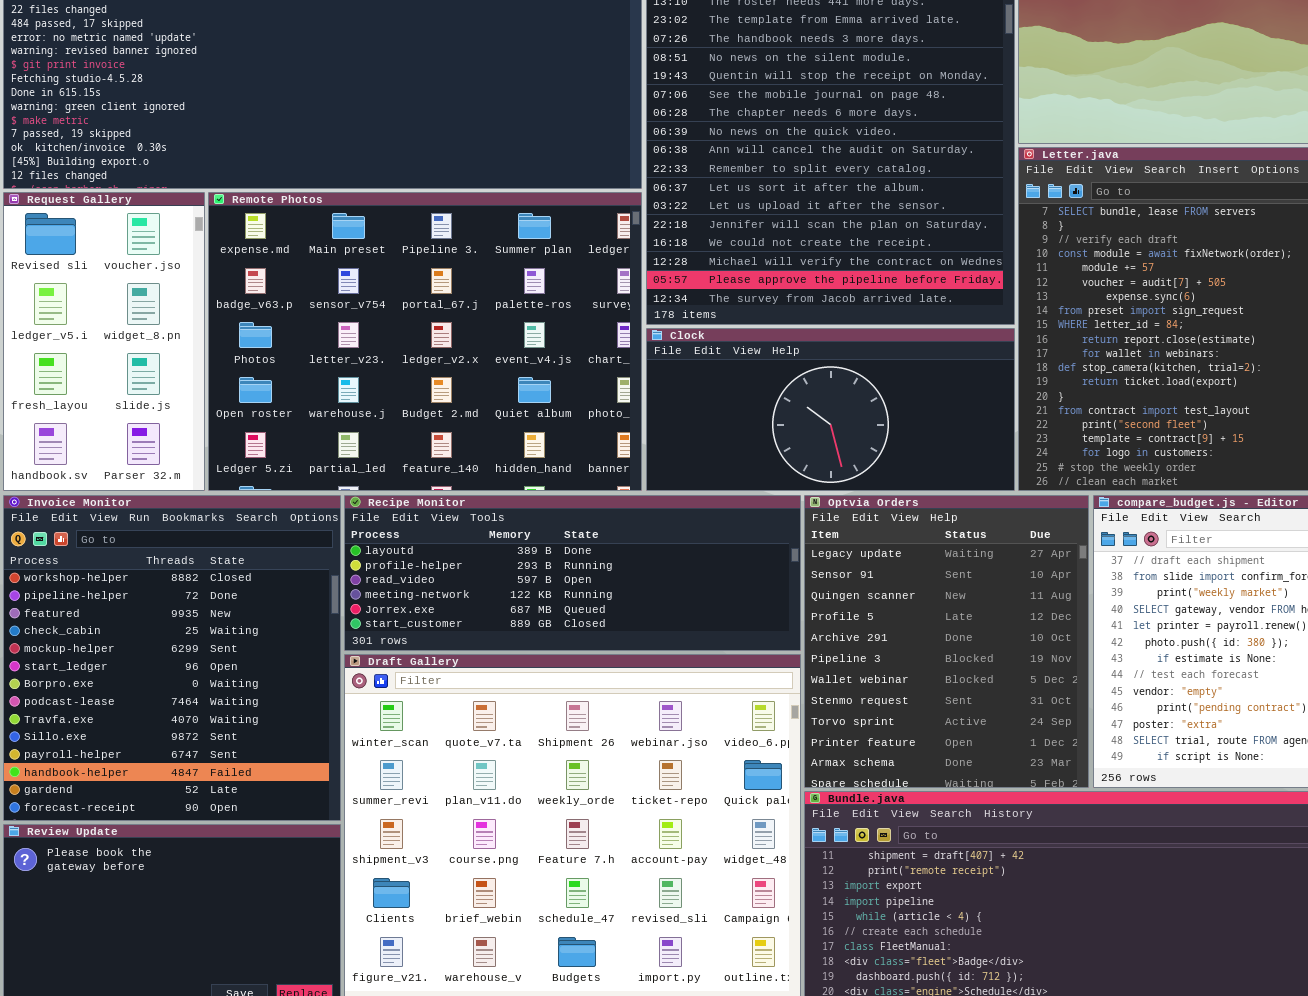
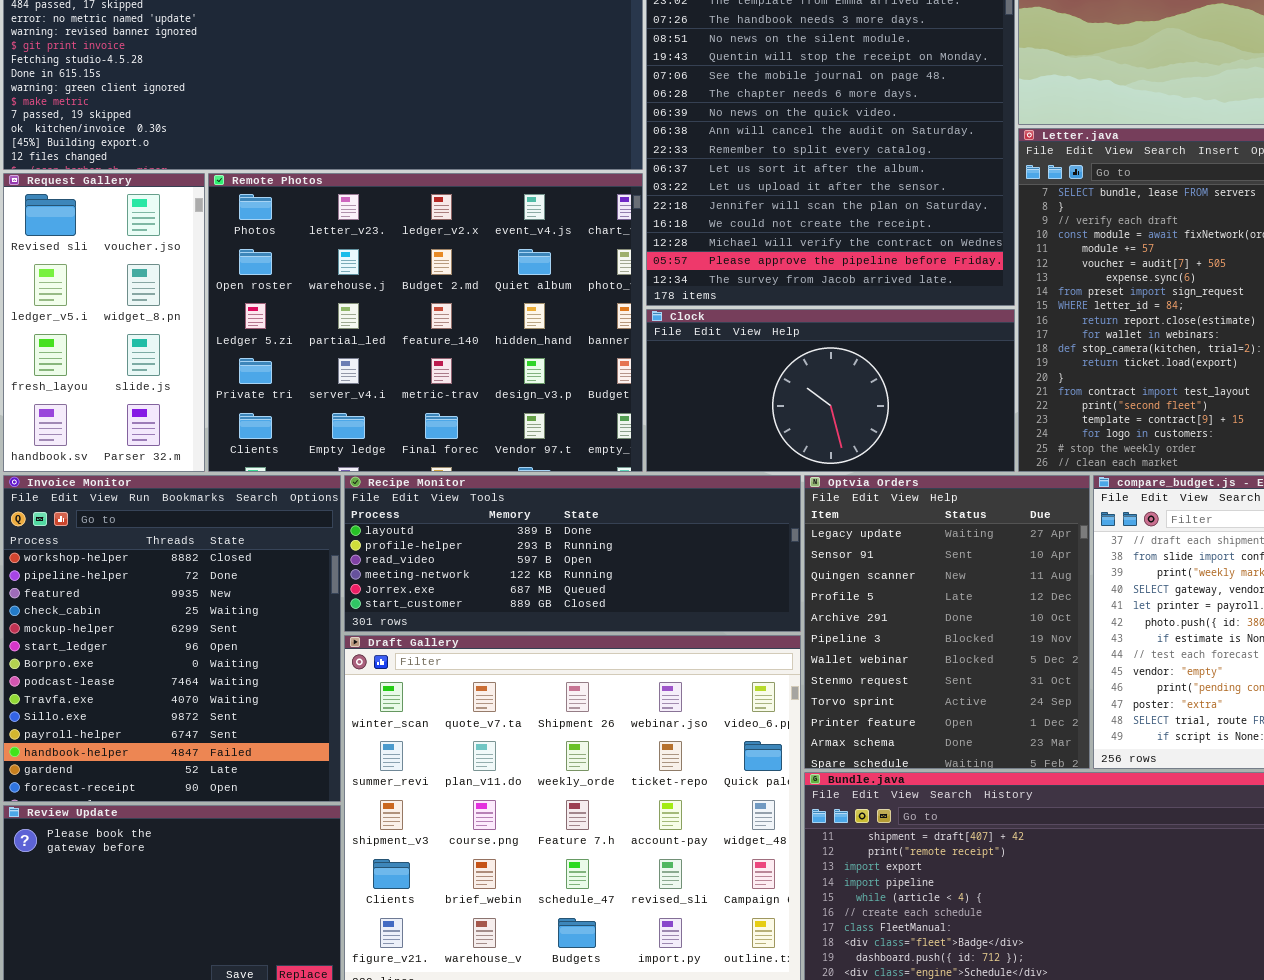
Remote Photos: [208,192,642,491] -> [208,173,643,472], scrolled down 2 rows

